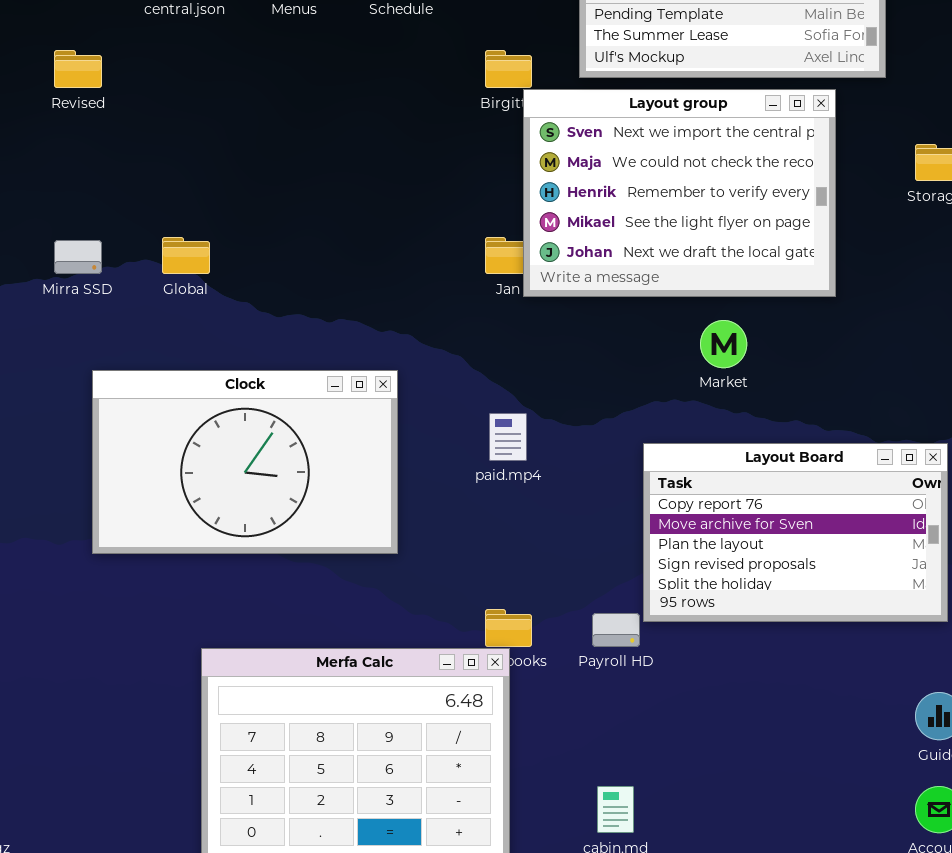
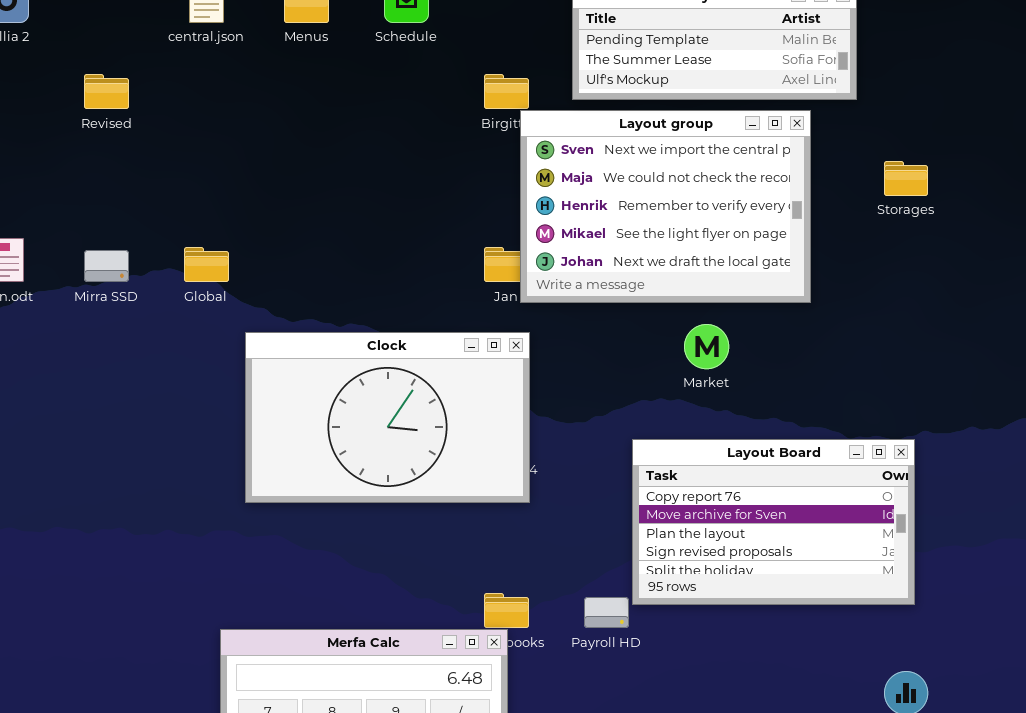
Clock: [92,370,398,554] -> [245,332,530,503], moved

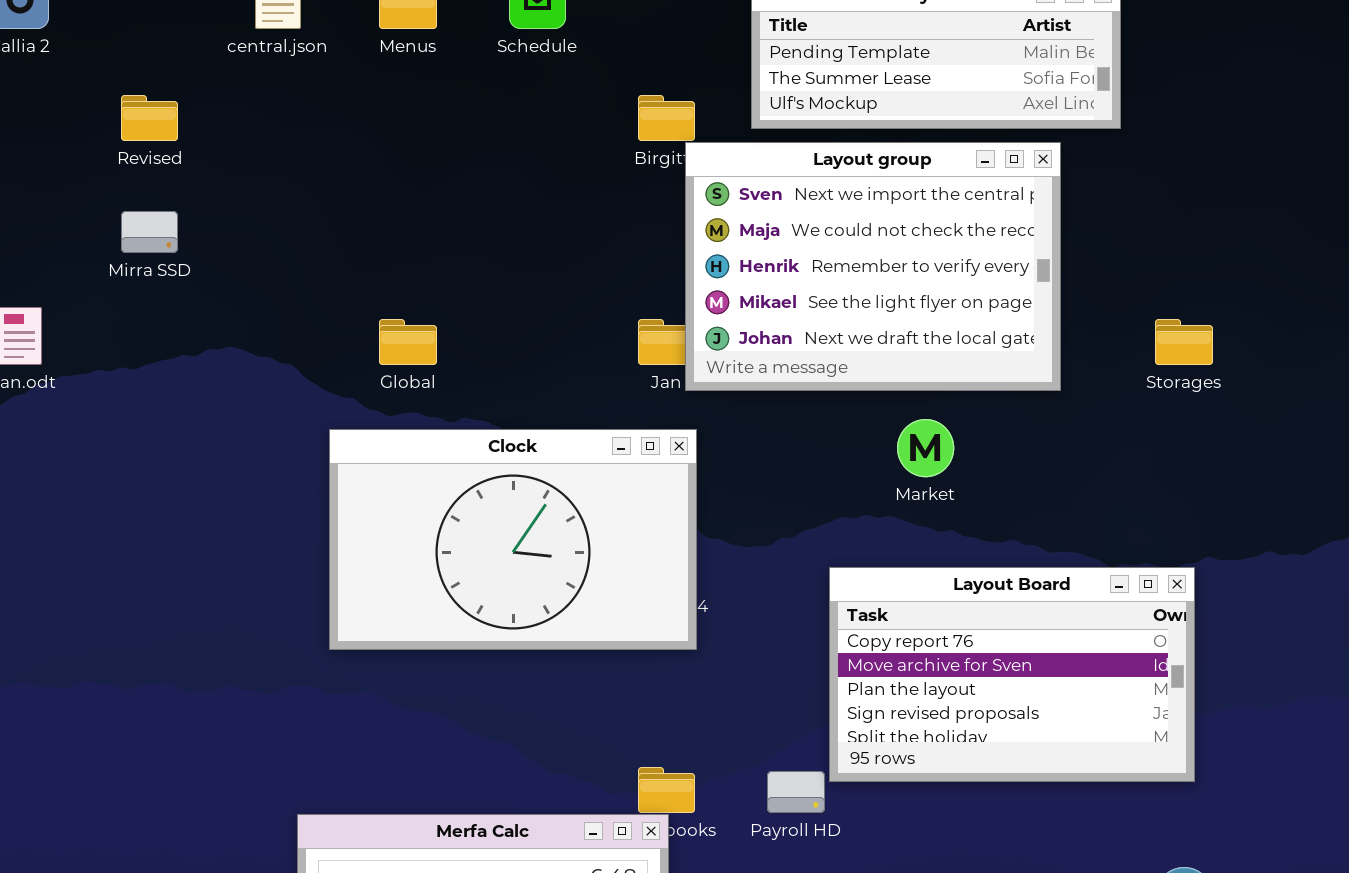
Storages: [884,161,928,196] -> [1155,319,1213,365], moved
Global: [184,247,229,282] -> [379,319,437,365], moved
Mirra SSD: [84,250,129,282] -> [121,211,178,253], moved

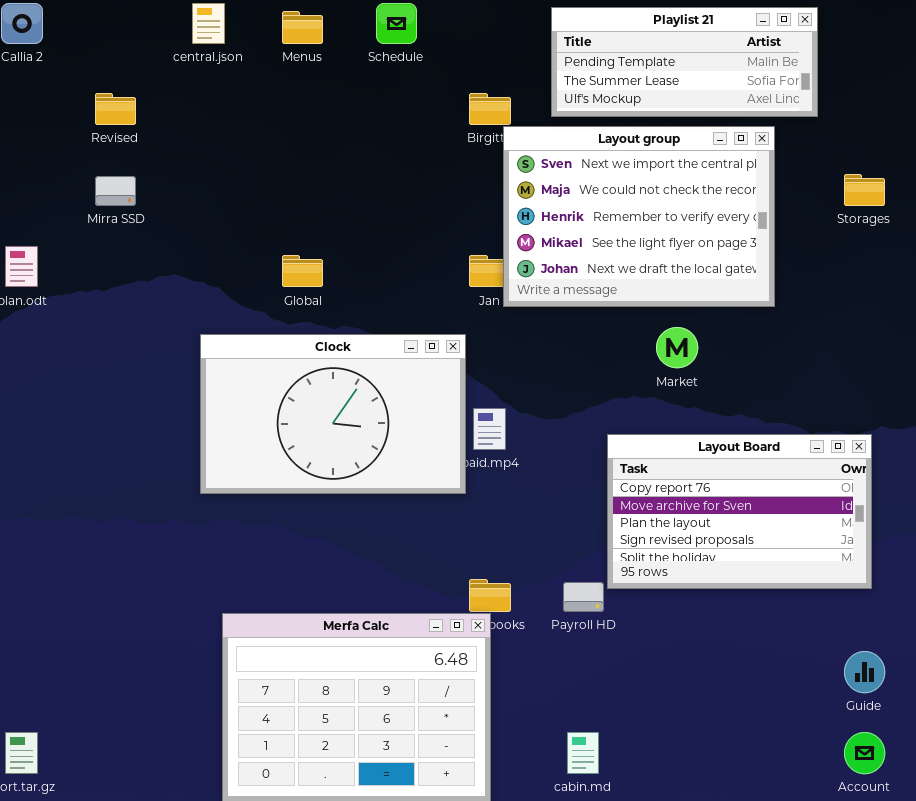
Storages: [1155,319,1213,365] -> [844,174,885,206], moved
Clock: [329,429,697,650] -> [200,334,466,494], moved

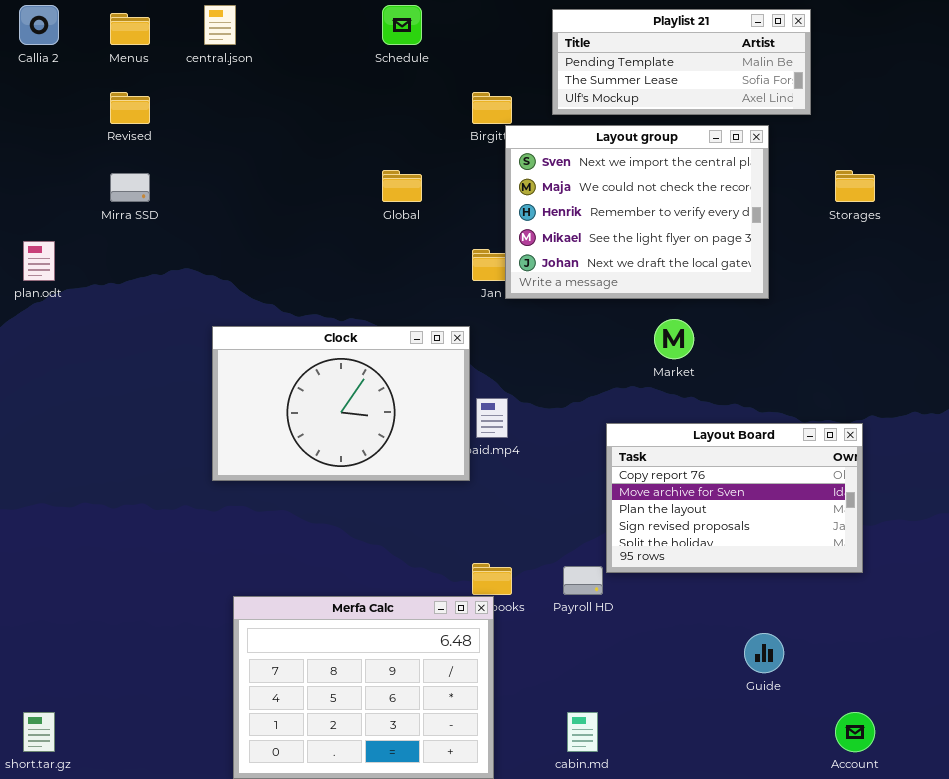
Menus: [282,11,323,44] -> [110,13,150,45], moved
Global: [282,255,323,287] -> [382,170,422,202], moved
Guide: [844,651,885,693] -> [744,633,784,673], moved

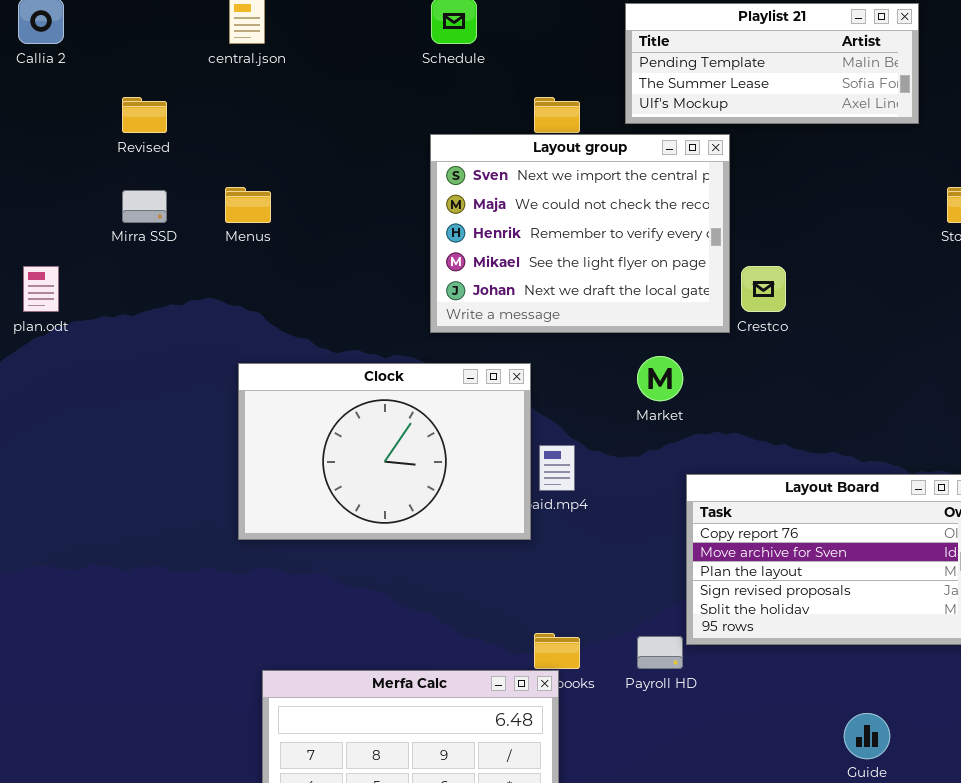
Menus: [110,13,150,45] -> [225,187,271,223], moved
Layout group: [505,125,769,299] -> [430,134,730,333], moved
Market: [654,319,694,359] -> [637,356,683,401], moved

